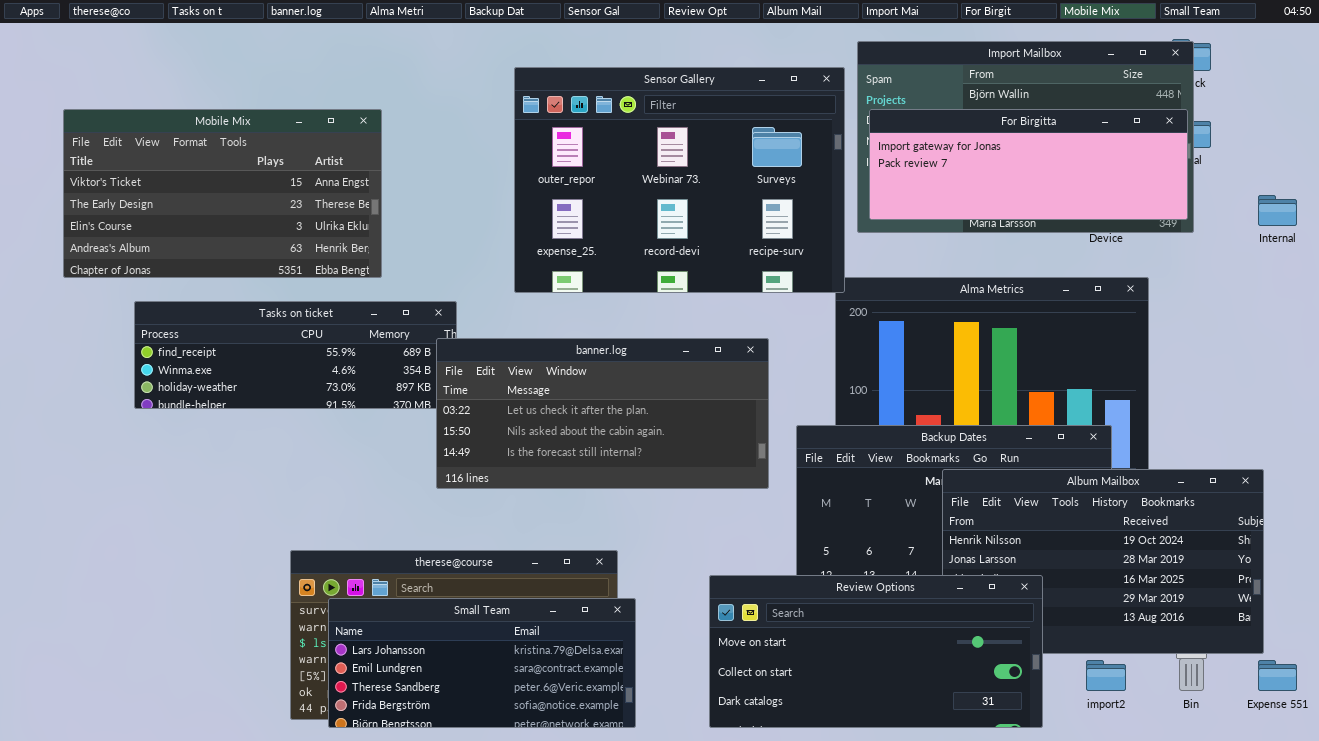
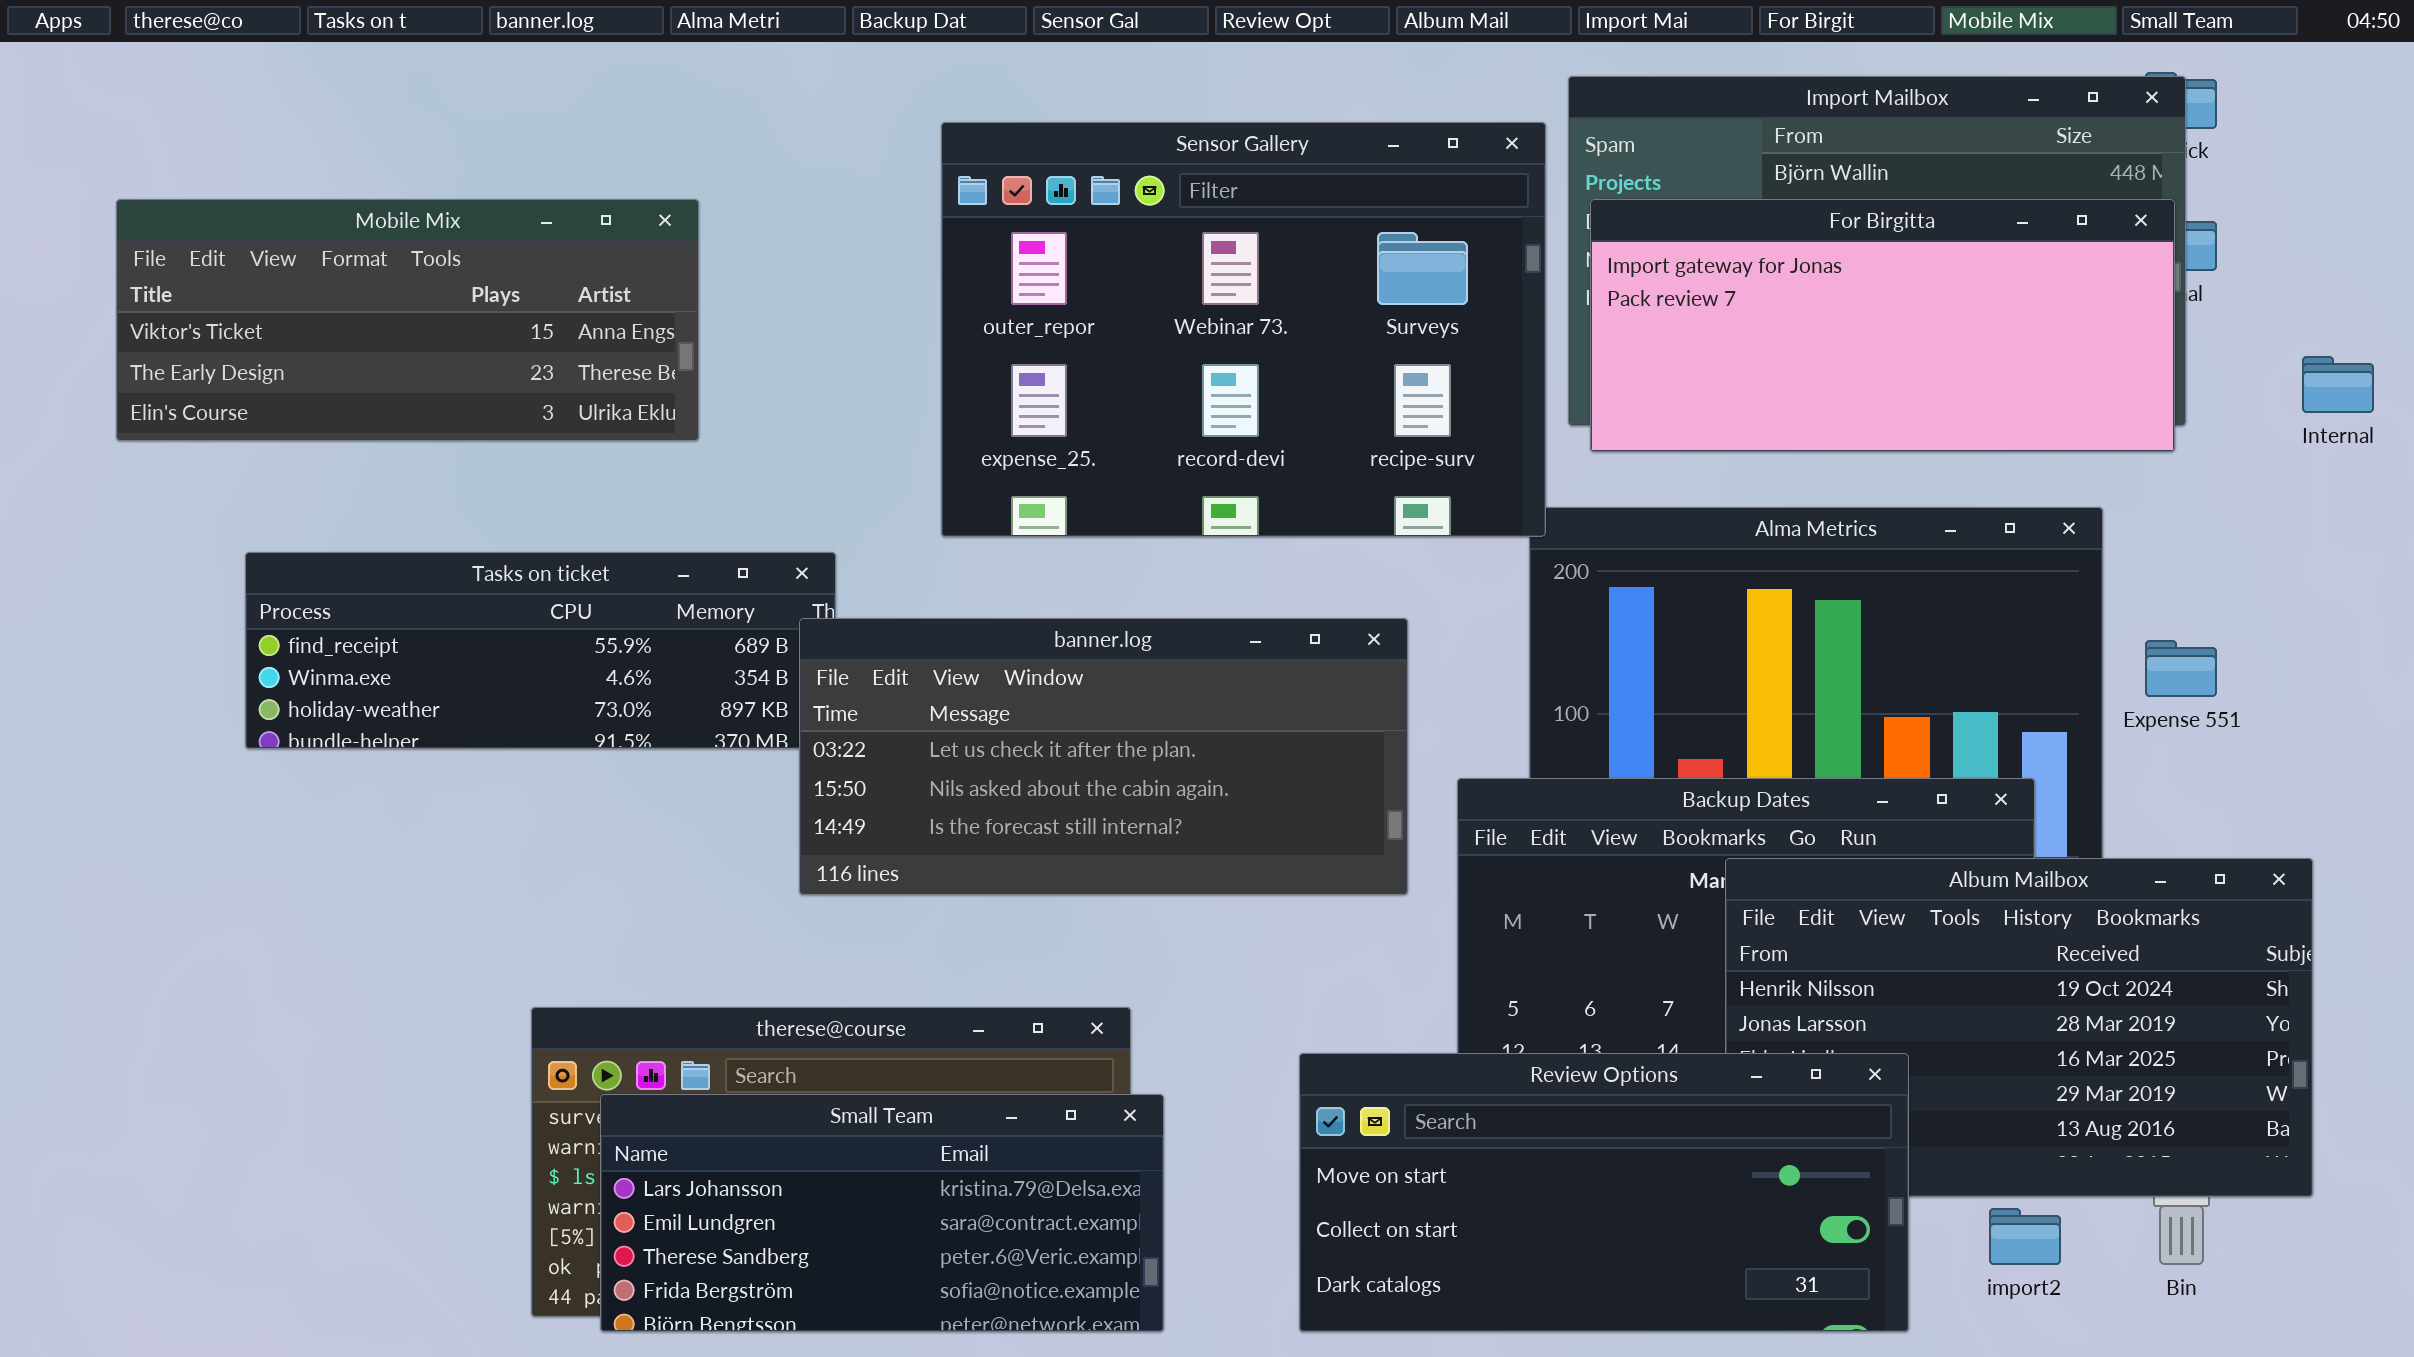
Mobile Mix: [63,109,382,278] -> [116,199,699,441], resized
For Birgitta: [869,109,1188,220] -> [1590,199,2175,452], resized
Expense 551: [1258,660,1297,691] -> [2145,640,2217,697], moved

